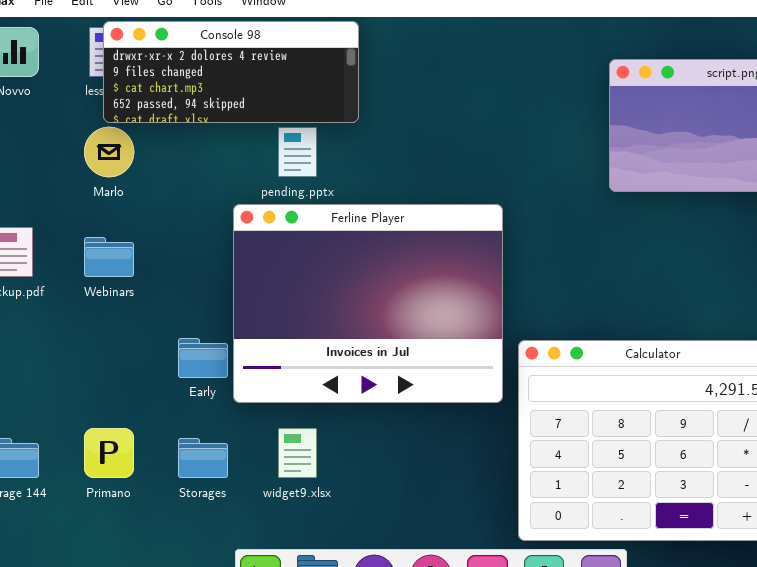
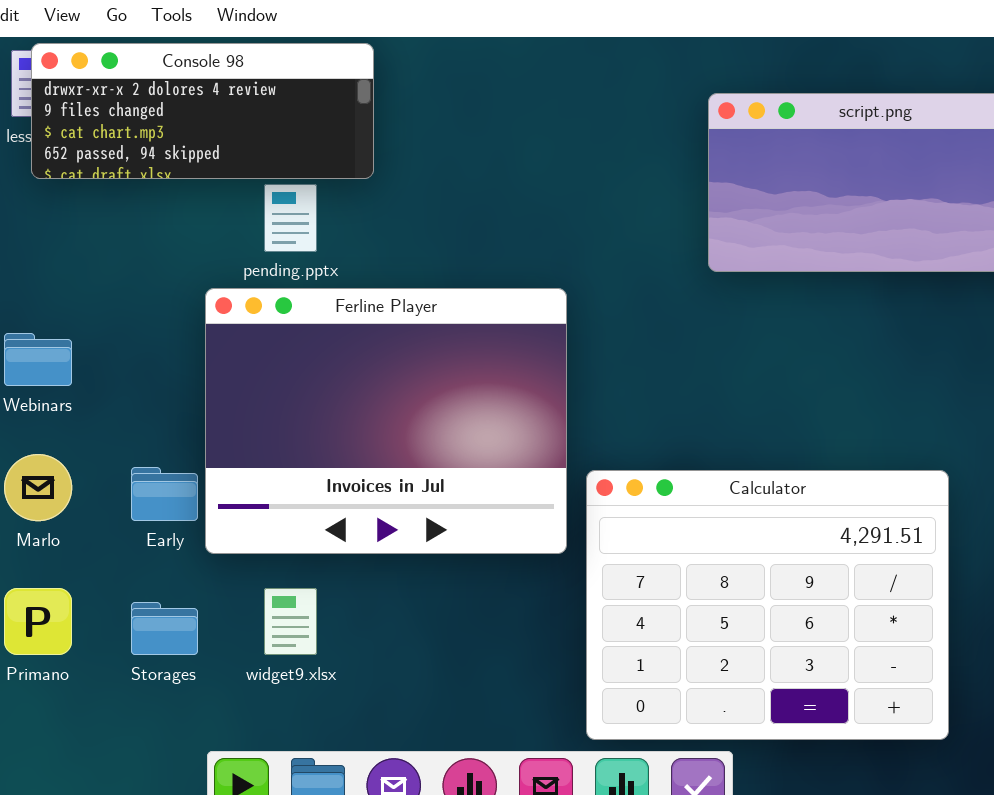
Marlo: [84,127,134,177] -> [4,454,72,521], moved

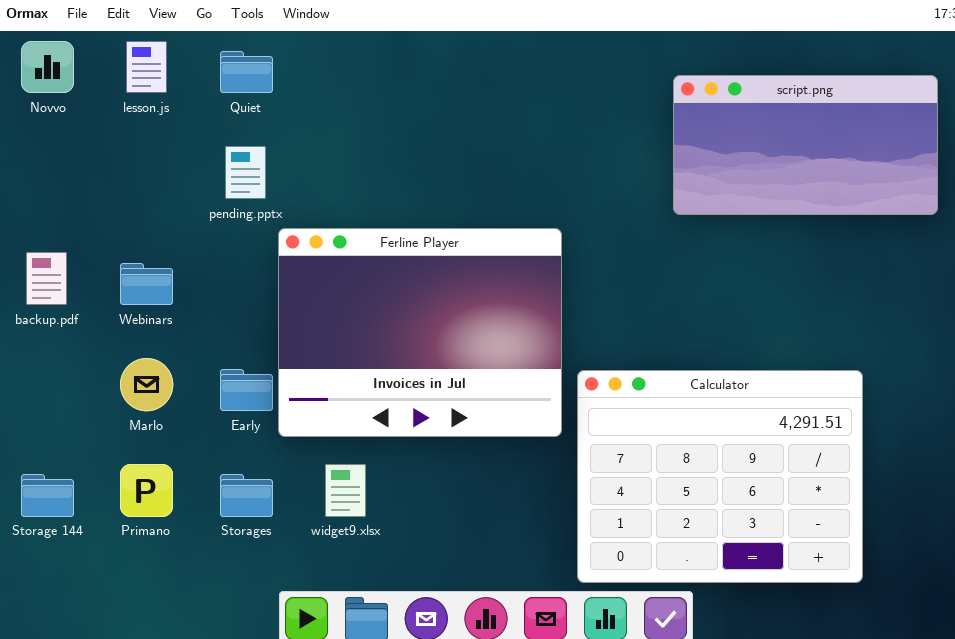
Console 98: [31,43,374,179] -> none, closed
pending.pptx: [264,184,317,252] -> [225,146,266,199], moved

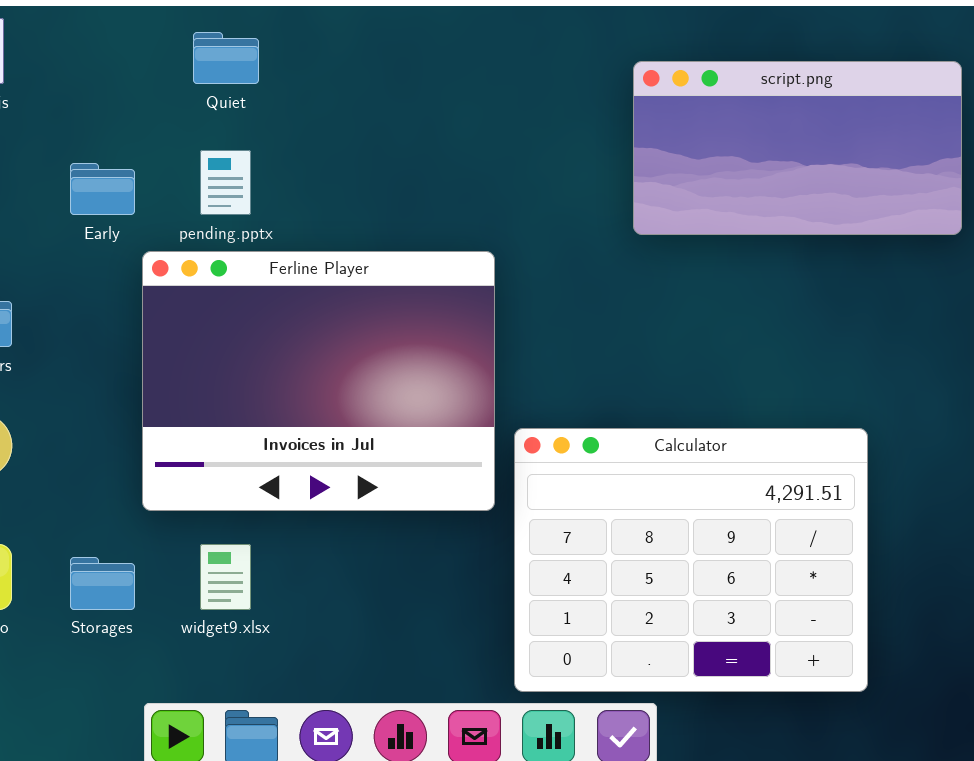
Quiet: [220,51,273,93] -> [193,32,259,84], moved
pending.pptx: [225,146,266,199] -> [200,150,251,215], moved
Early: [220,369,273,411] -> [70,163,135,215], moved

